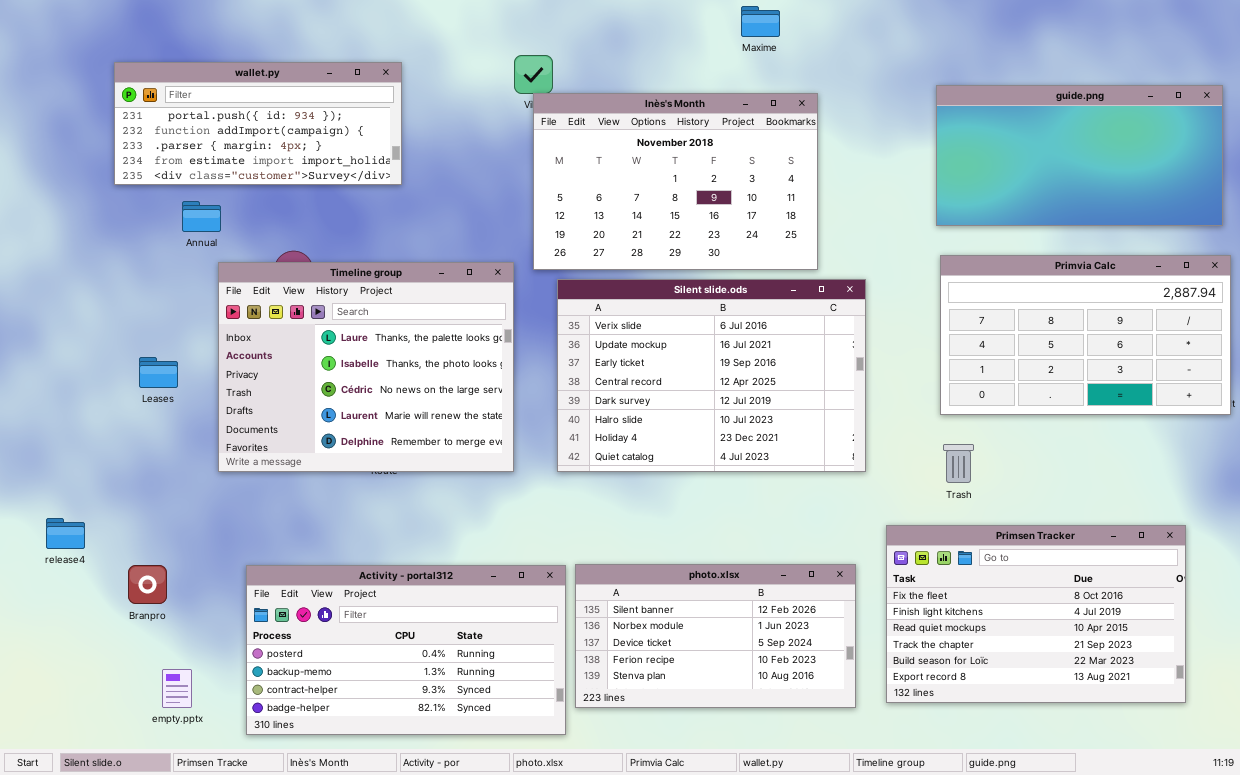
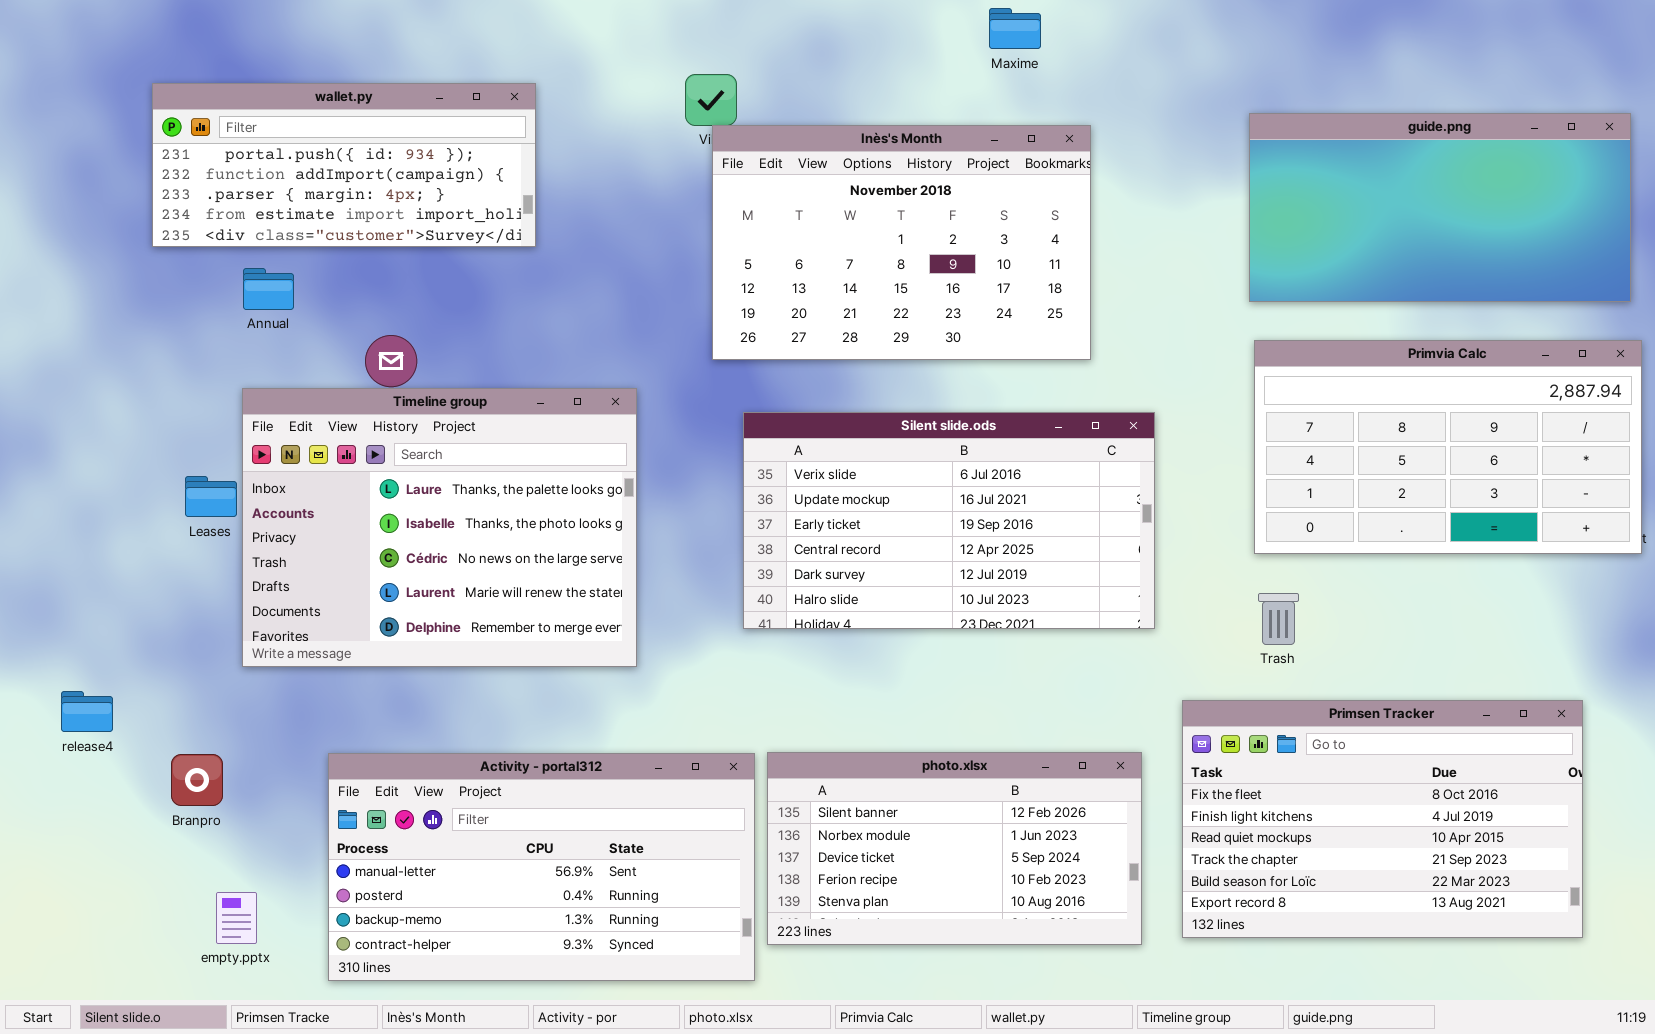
Timeline group: [218,262,514,472] -> [242,388,637,667], moved
Silent slide.ods: [557,279,866,472] -> [743,412,1155,629], resized
Activity - portal312: [246,565,566,735] -> [328,753,755,981], scrolled up 1 row

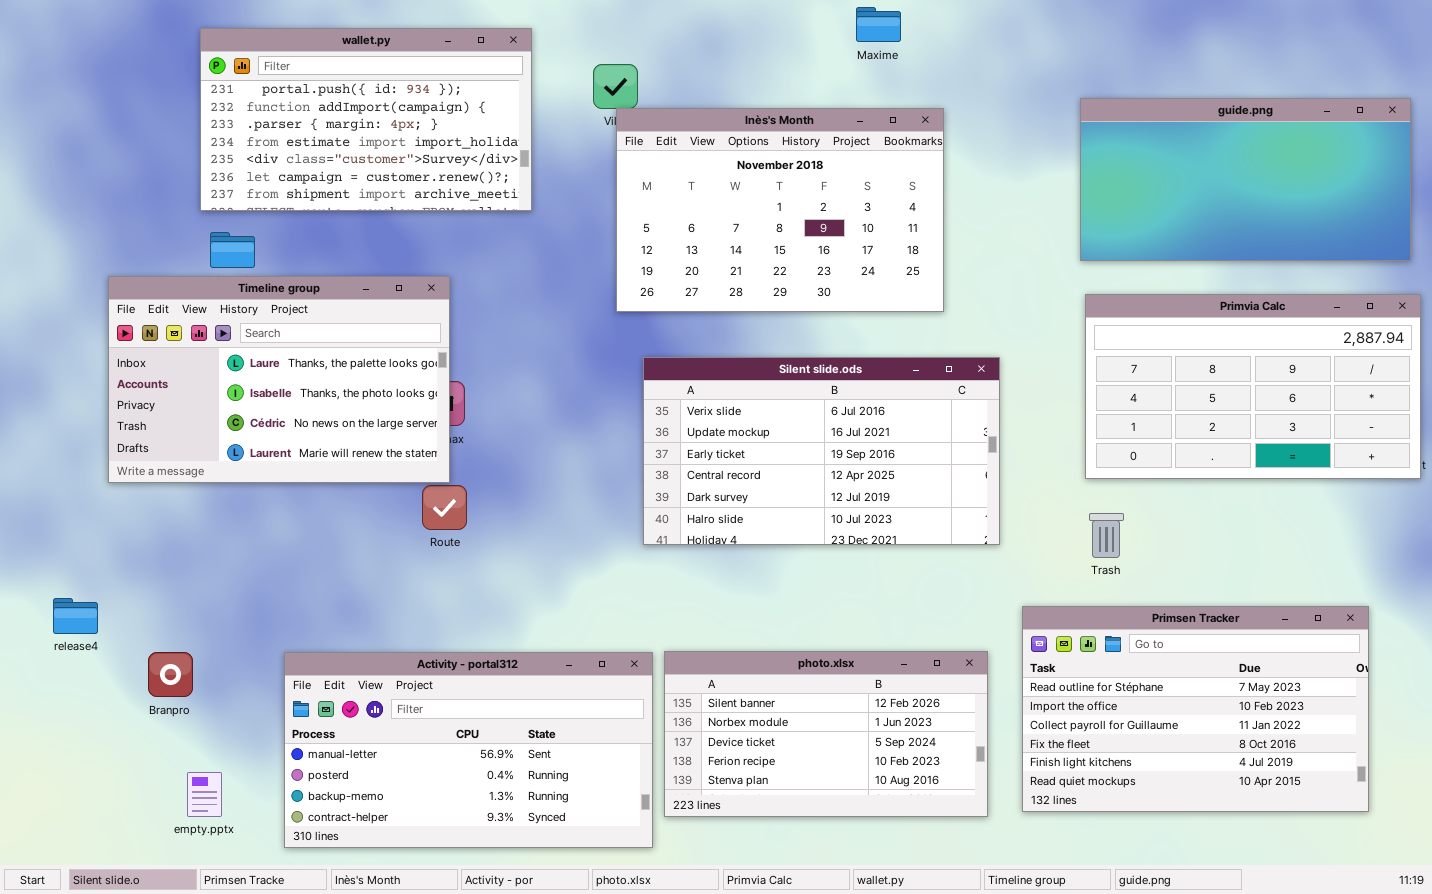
wallet.py: [152,83,536,247] -> [200,28,532,211], moved, resized
Timeline group: [242,388,637,667] -> [108,276,450,483], moved, resized
Primsen Tracker: [1182,700,1583,938] -> [1022,606,1369,812], scrolled up 3 rows

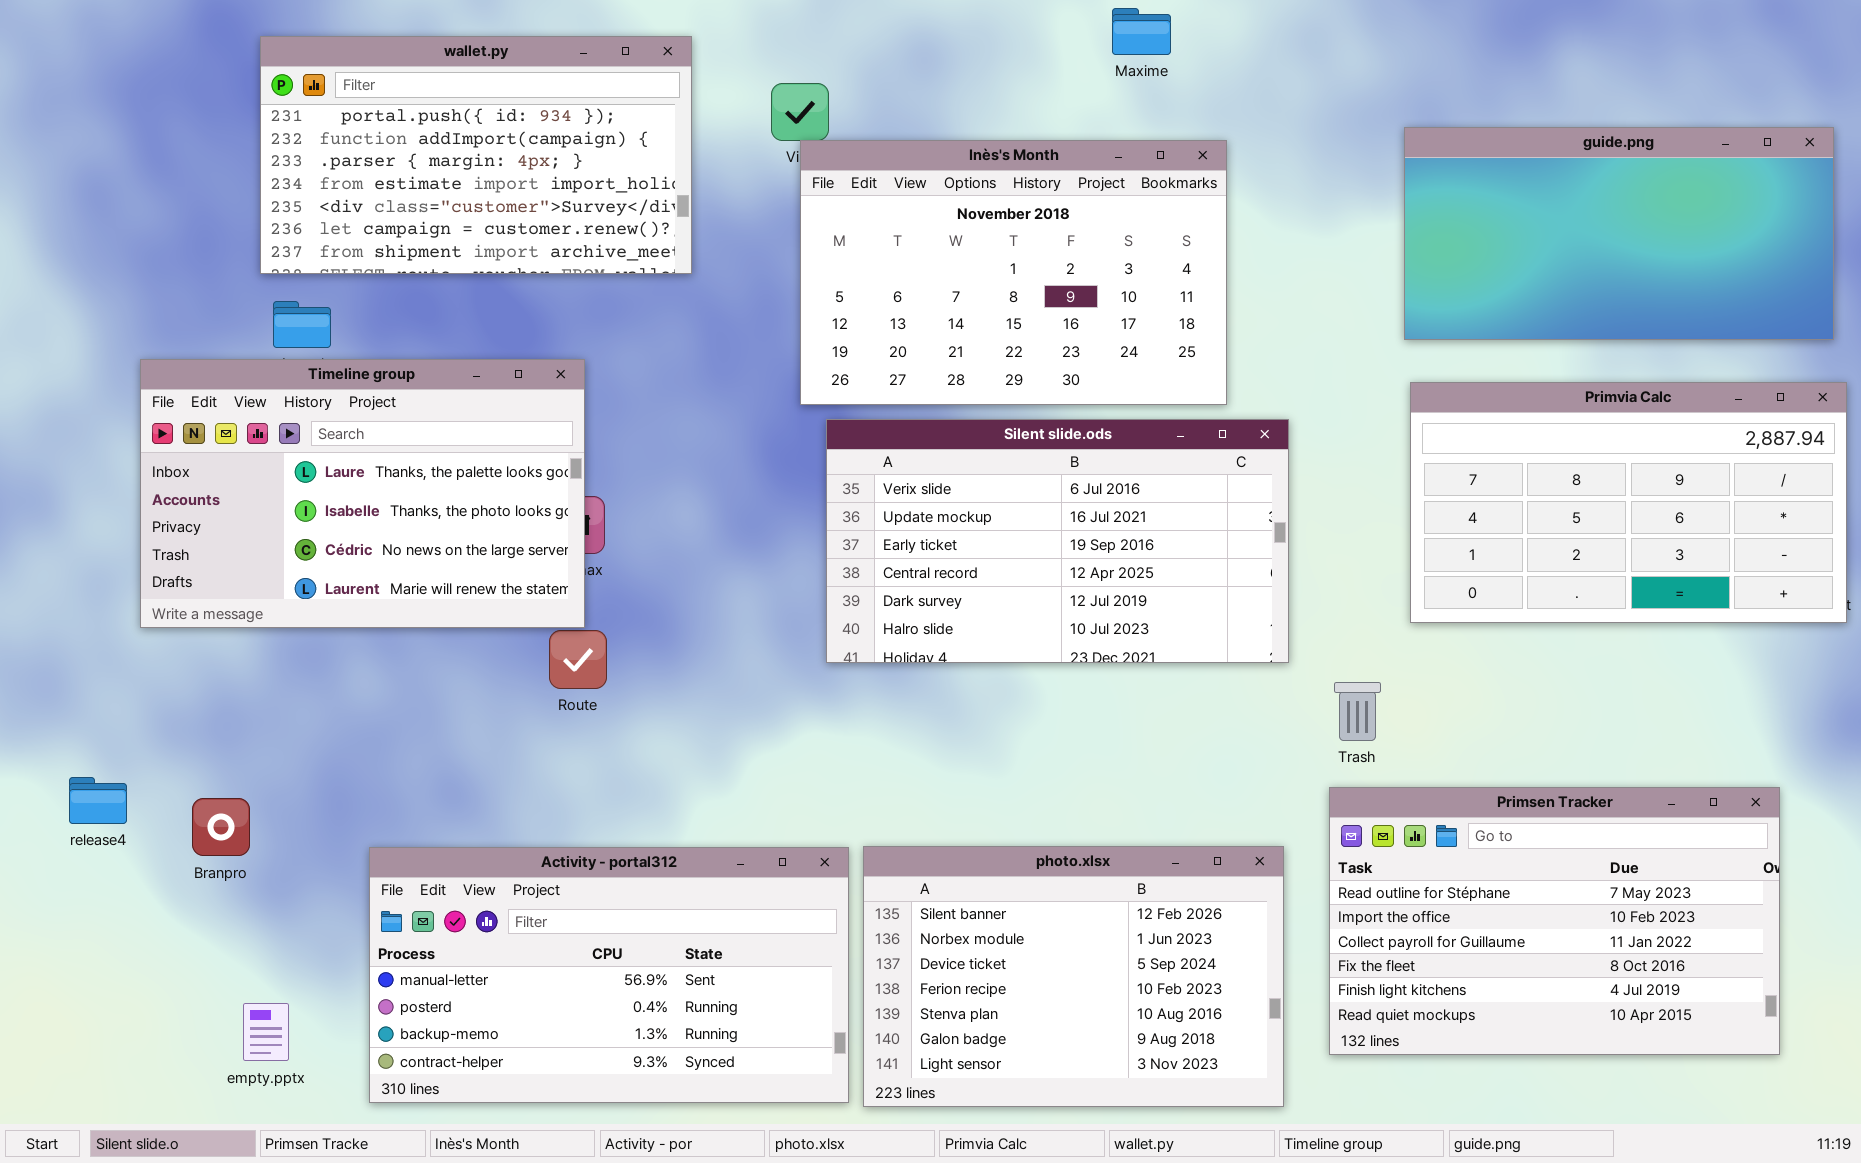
Silent slide.ods: [643,357,1000,545] -> [826,419,1289,663], moved
Trash: [1089,513,1124,558] -> [1334,682,1381,741], moved
photo.xlsx: [664,651,988,817] -> [863,846,1284,1107], resized
Branpro: [148,652,193,697] -> [192,798,250,856], moved

